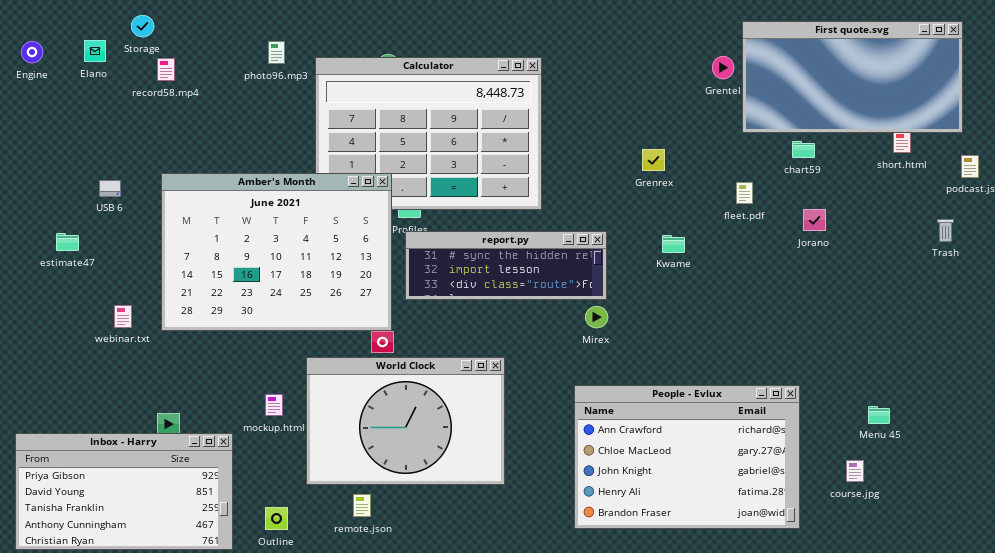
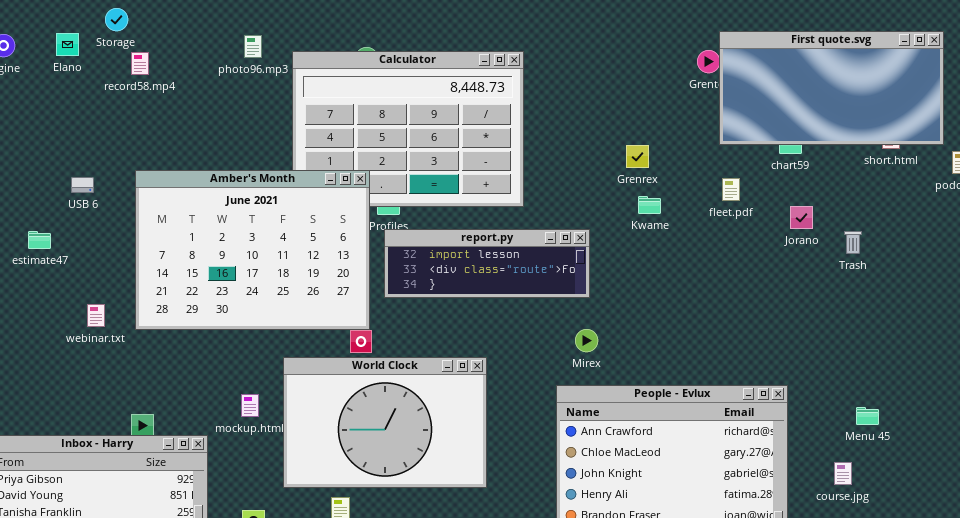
First quote.svg: [742,21,963,133] -> [719,31,944,145], moved
Trash: [937,219,954,242] -> [844,231,862,254], moved
report.py: [405,231,607,300] -> [384,229,590,298], scrolled down 1 row
Kwame: [662,235,685,253] -> [638,196,661,214], moved
Mirex: [585,306,608,328] -> [575,329,598,352], moved

